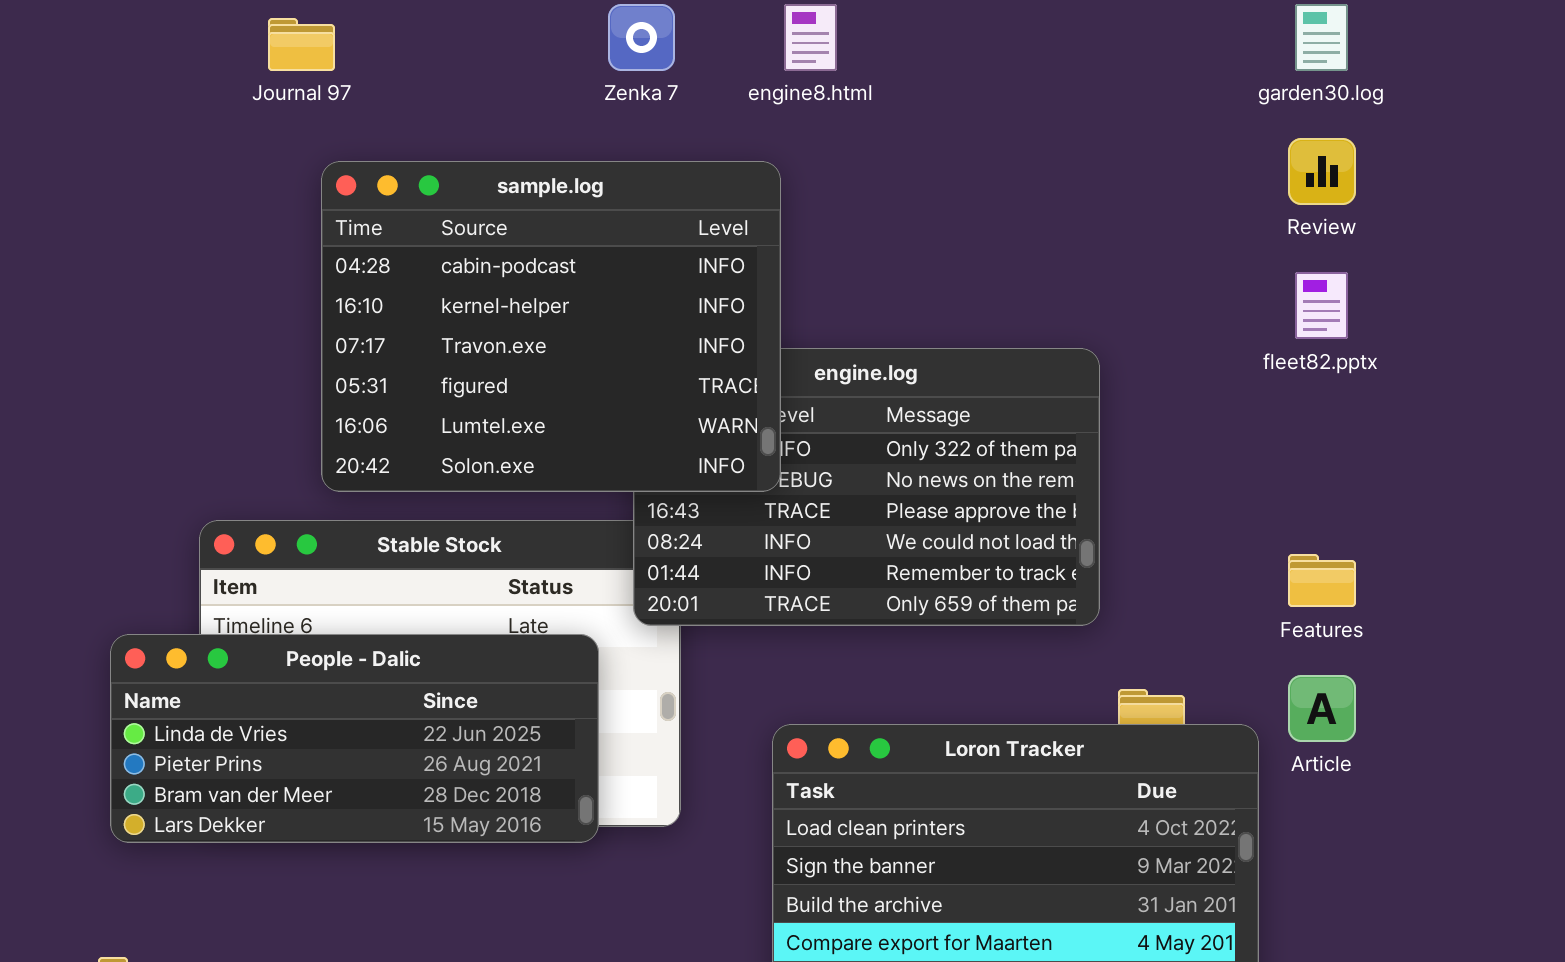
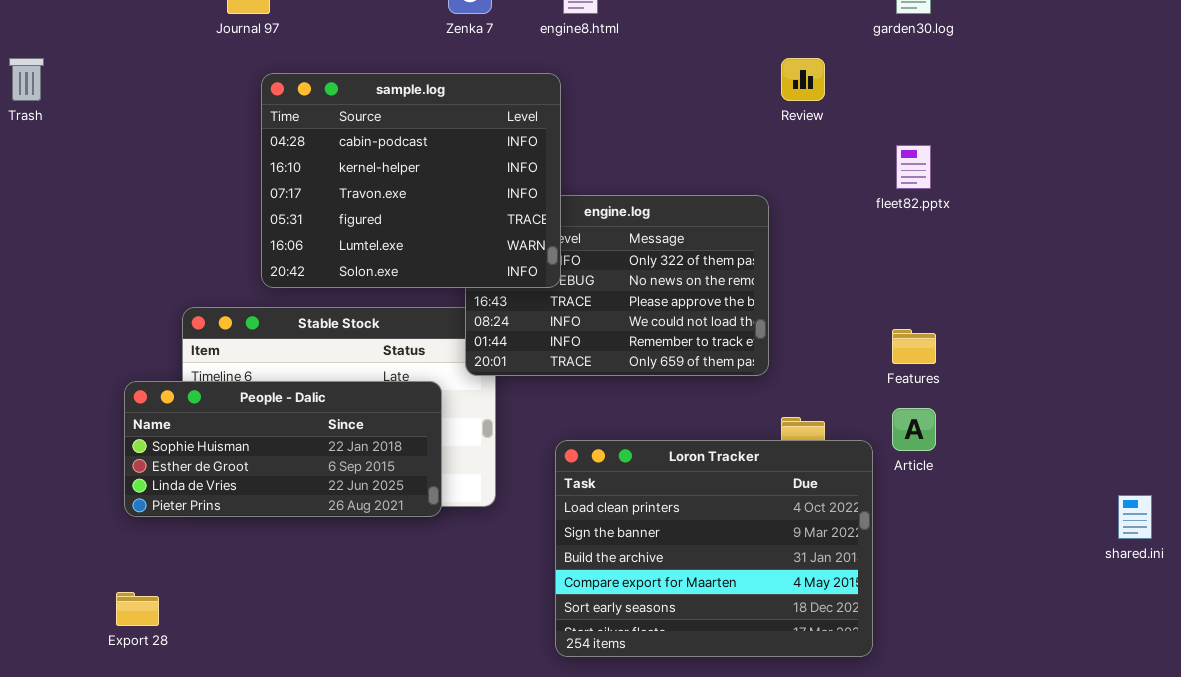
Review: [1288,138,1356,205] -> [781,58,825,101], moved
People - Dalic: [110,634,599,843] -> [124,381,442,517], scrolled up 2 rows

